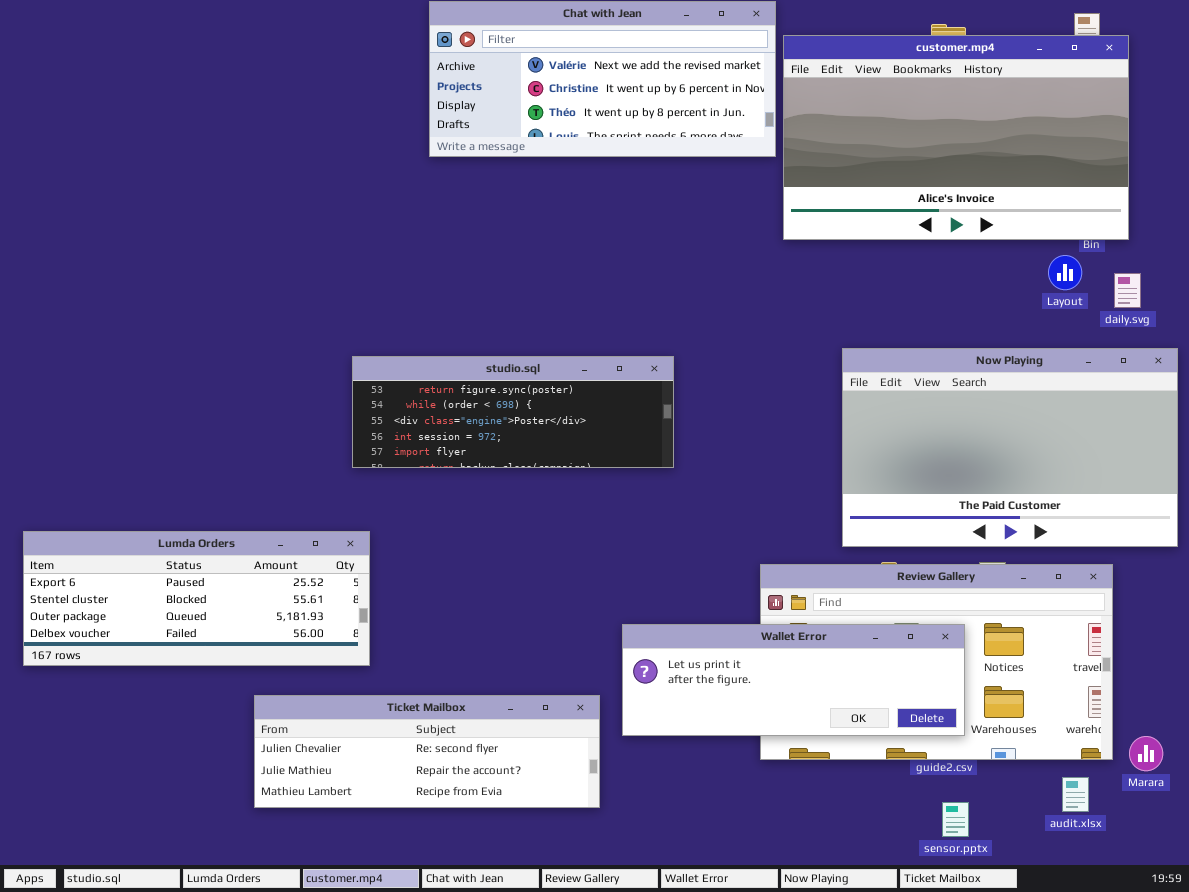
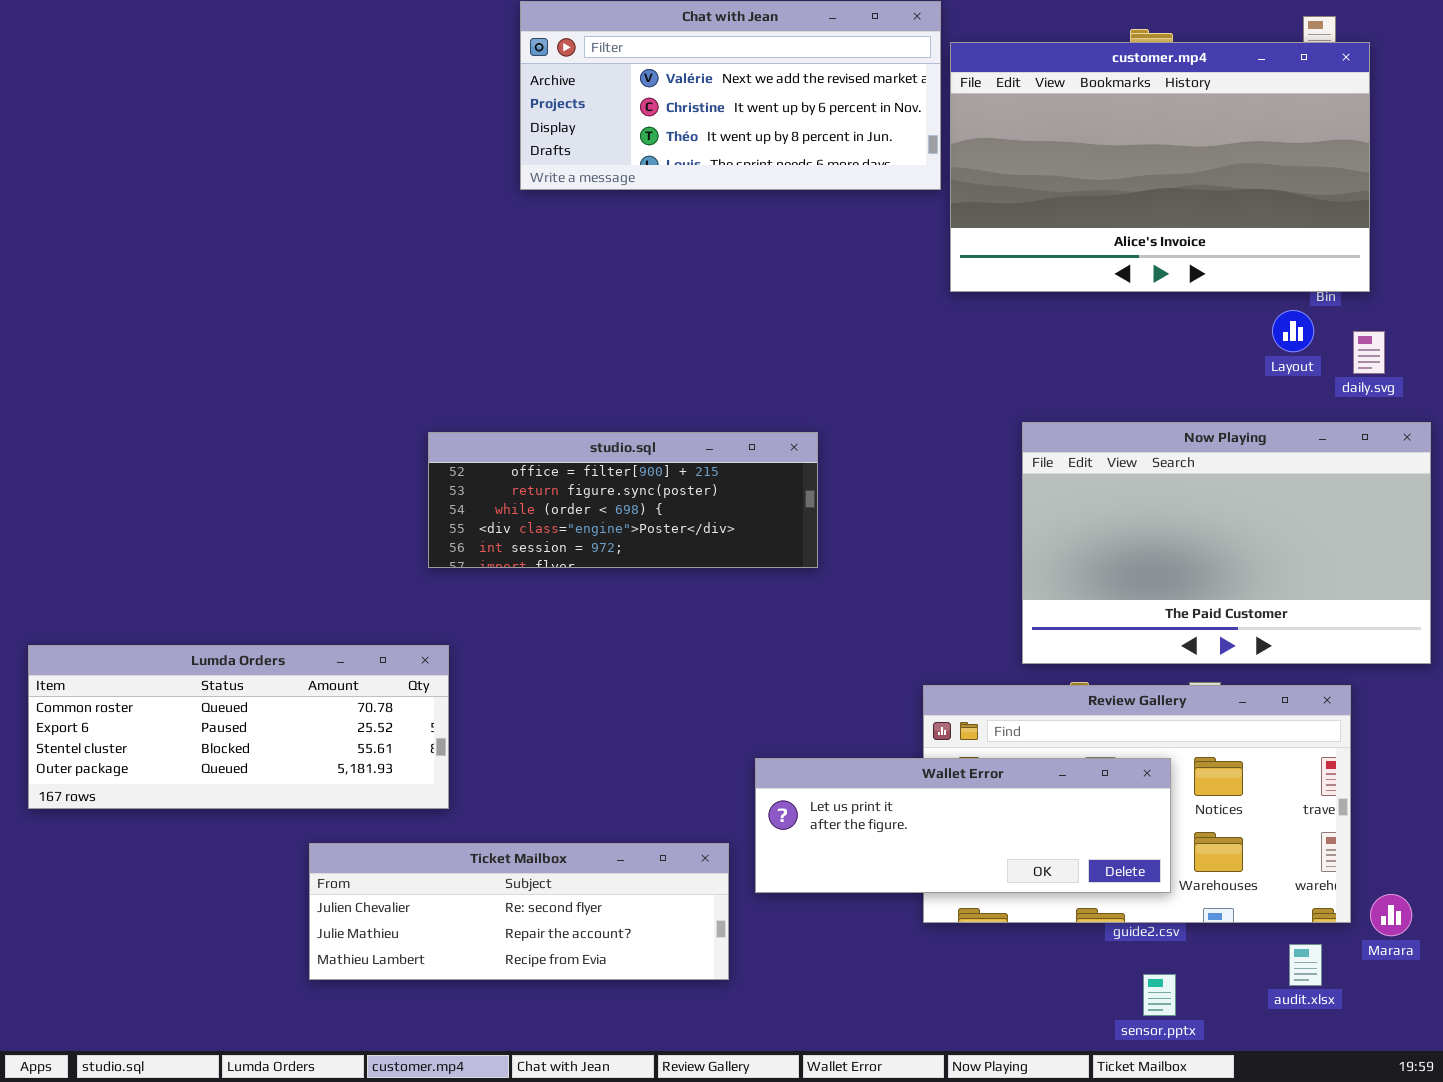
studio.sql: [352,356,674,468] -> [428,432,818,568], scrolled up 1 row
Lumda Orders: [23,531,370,666] -> [28,645,449,809], scrolled up 1 row

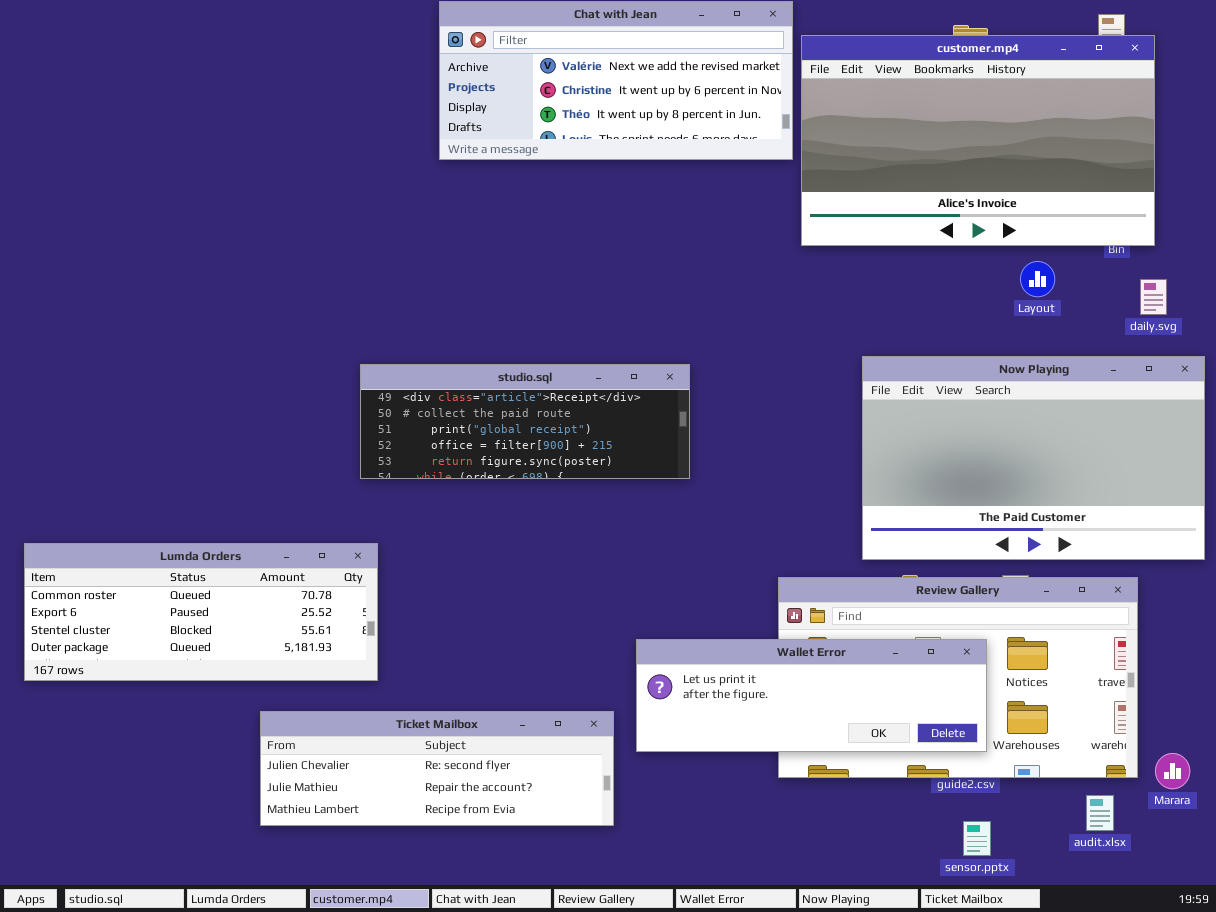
Layout: [1272,310,1314,352] -> [1020,261,1055,297], moved
studio.sql: [428,432,818,568] -> [360,364,690,479], scrolled up 3 rows

